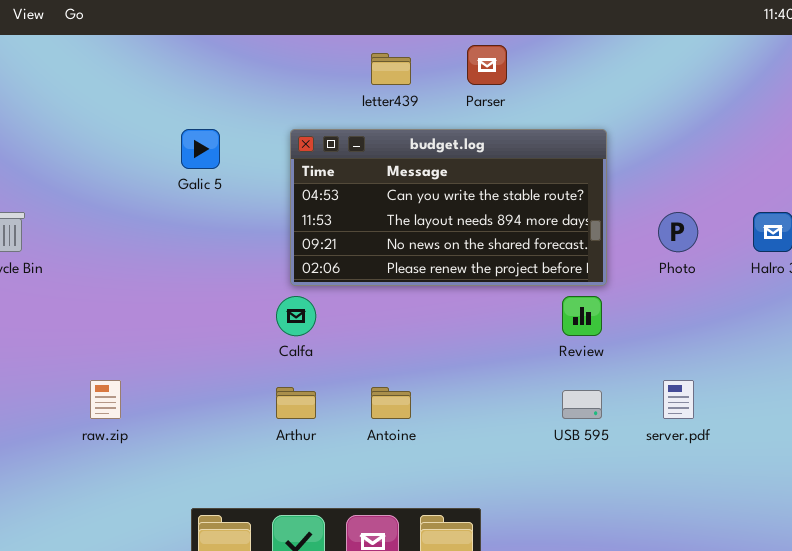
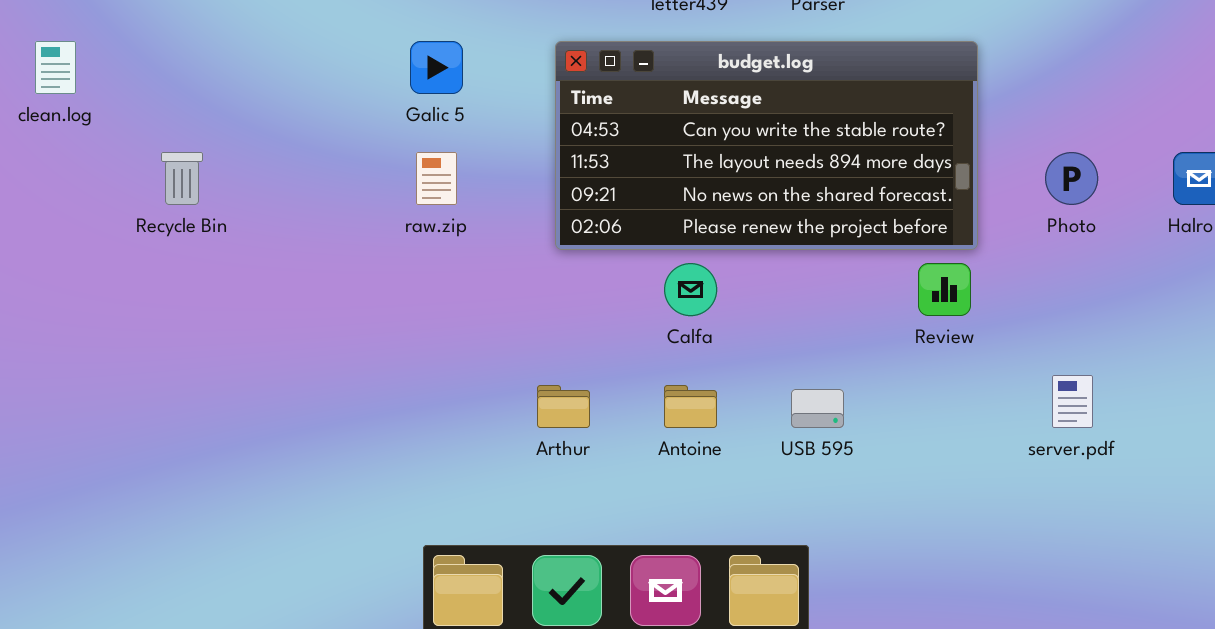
Calfa: [276,296,316,336] -> [664,263,717,316], moved
raw.zip: [90,380,121,419] -> [416,152,457,205], moved
USB 595: [562,390,602,419] -> [791,389,844,428], moved

